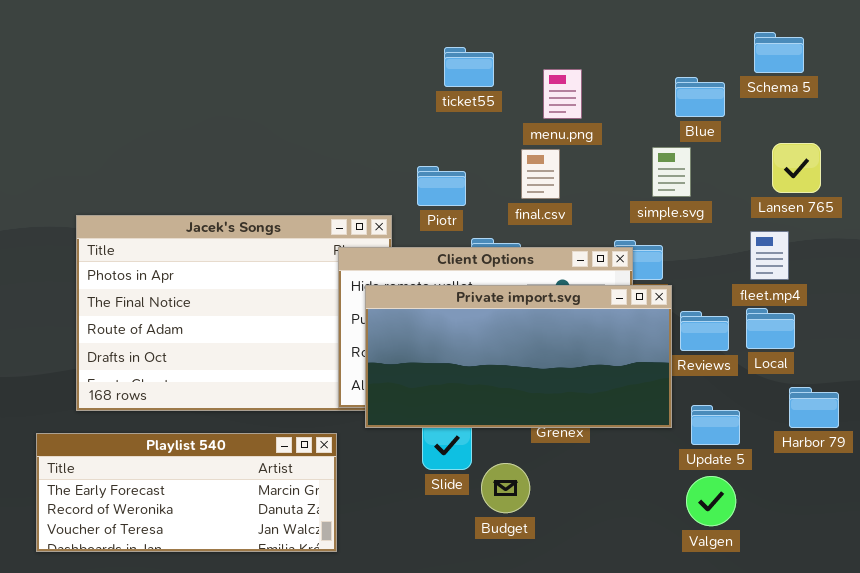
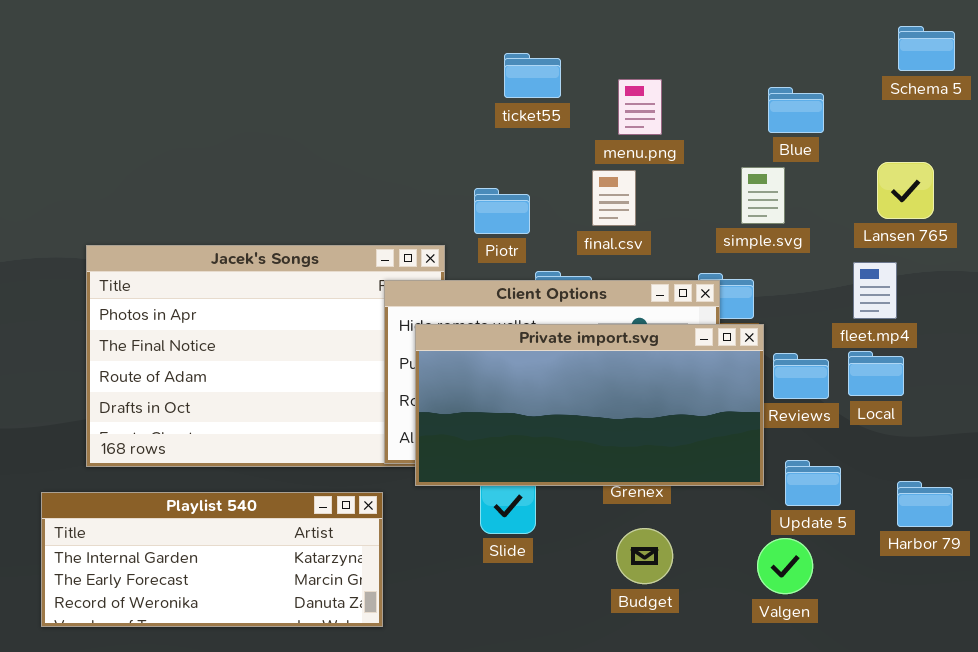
Schema 5: [754,32,804,73] -> [898,26,955,71], moved
Harbor 79: [789,387,839,428] -> [897,481,953,527], moved
Playlist 540: [36,433,337,552] -> [41,492,383,627], scrolled up 1 row
Budget: [481,463,530,513] -> [616,528,673,584], moved
Valgen: [686,476,736,526] -> [757,538,813,594], moved

